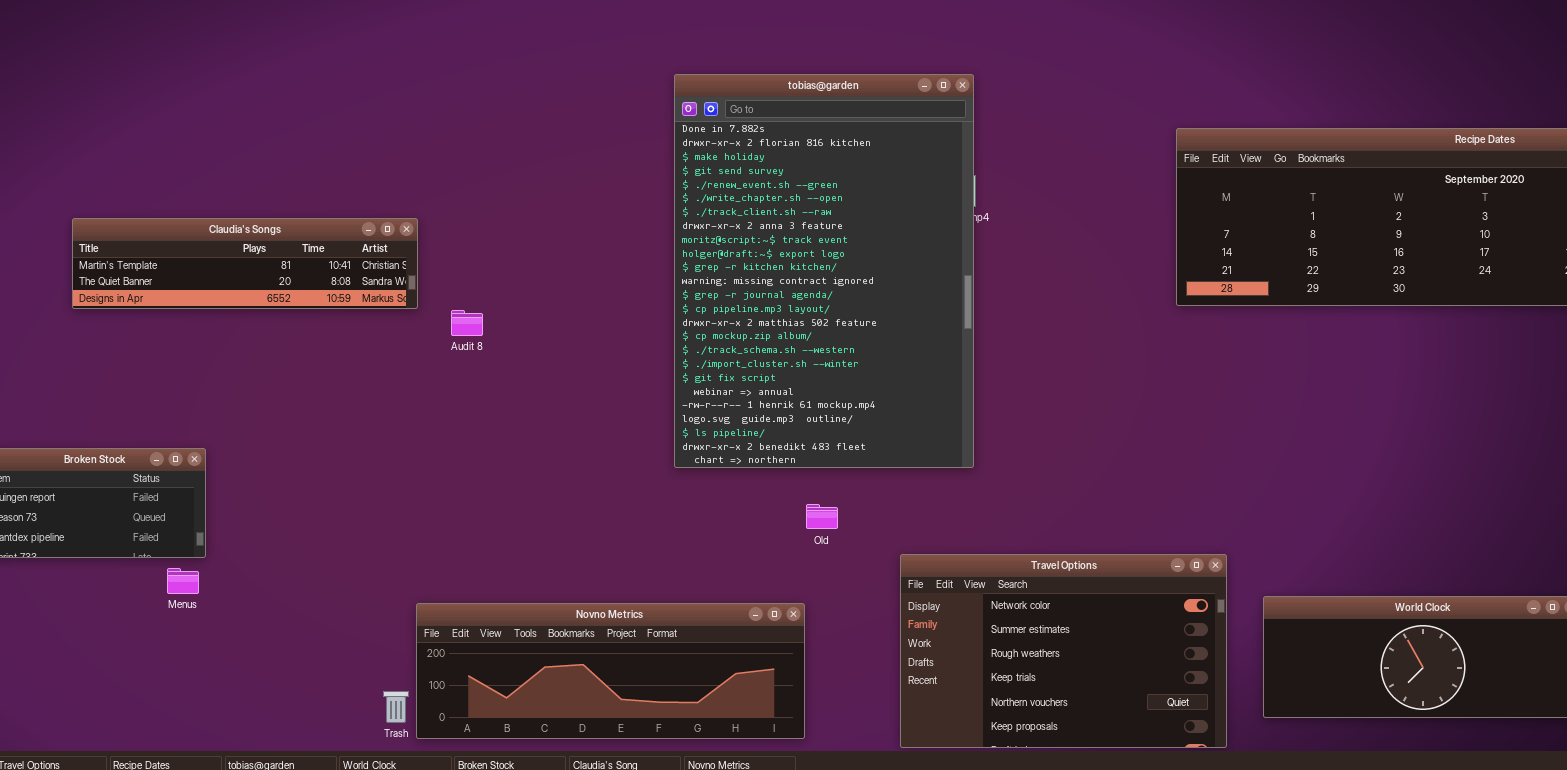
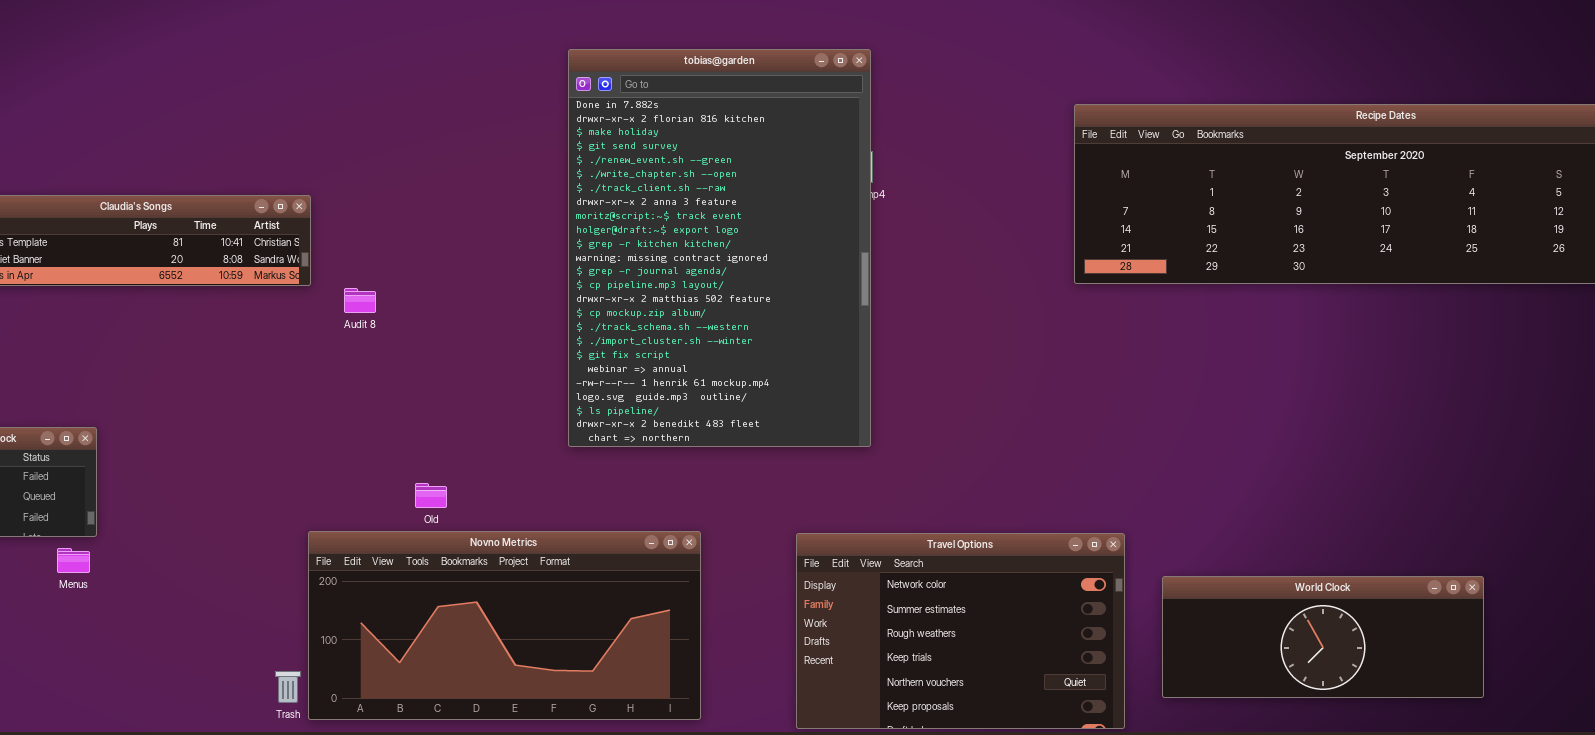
Old: [806,504,838,529] -> [415,483,447,508], moved
Novno Metrics: [416,603,805,739] -> [308,531,701,720], resized

